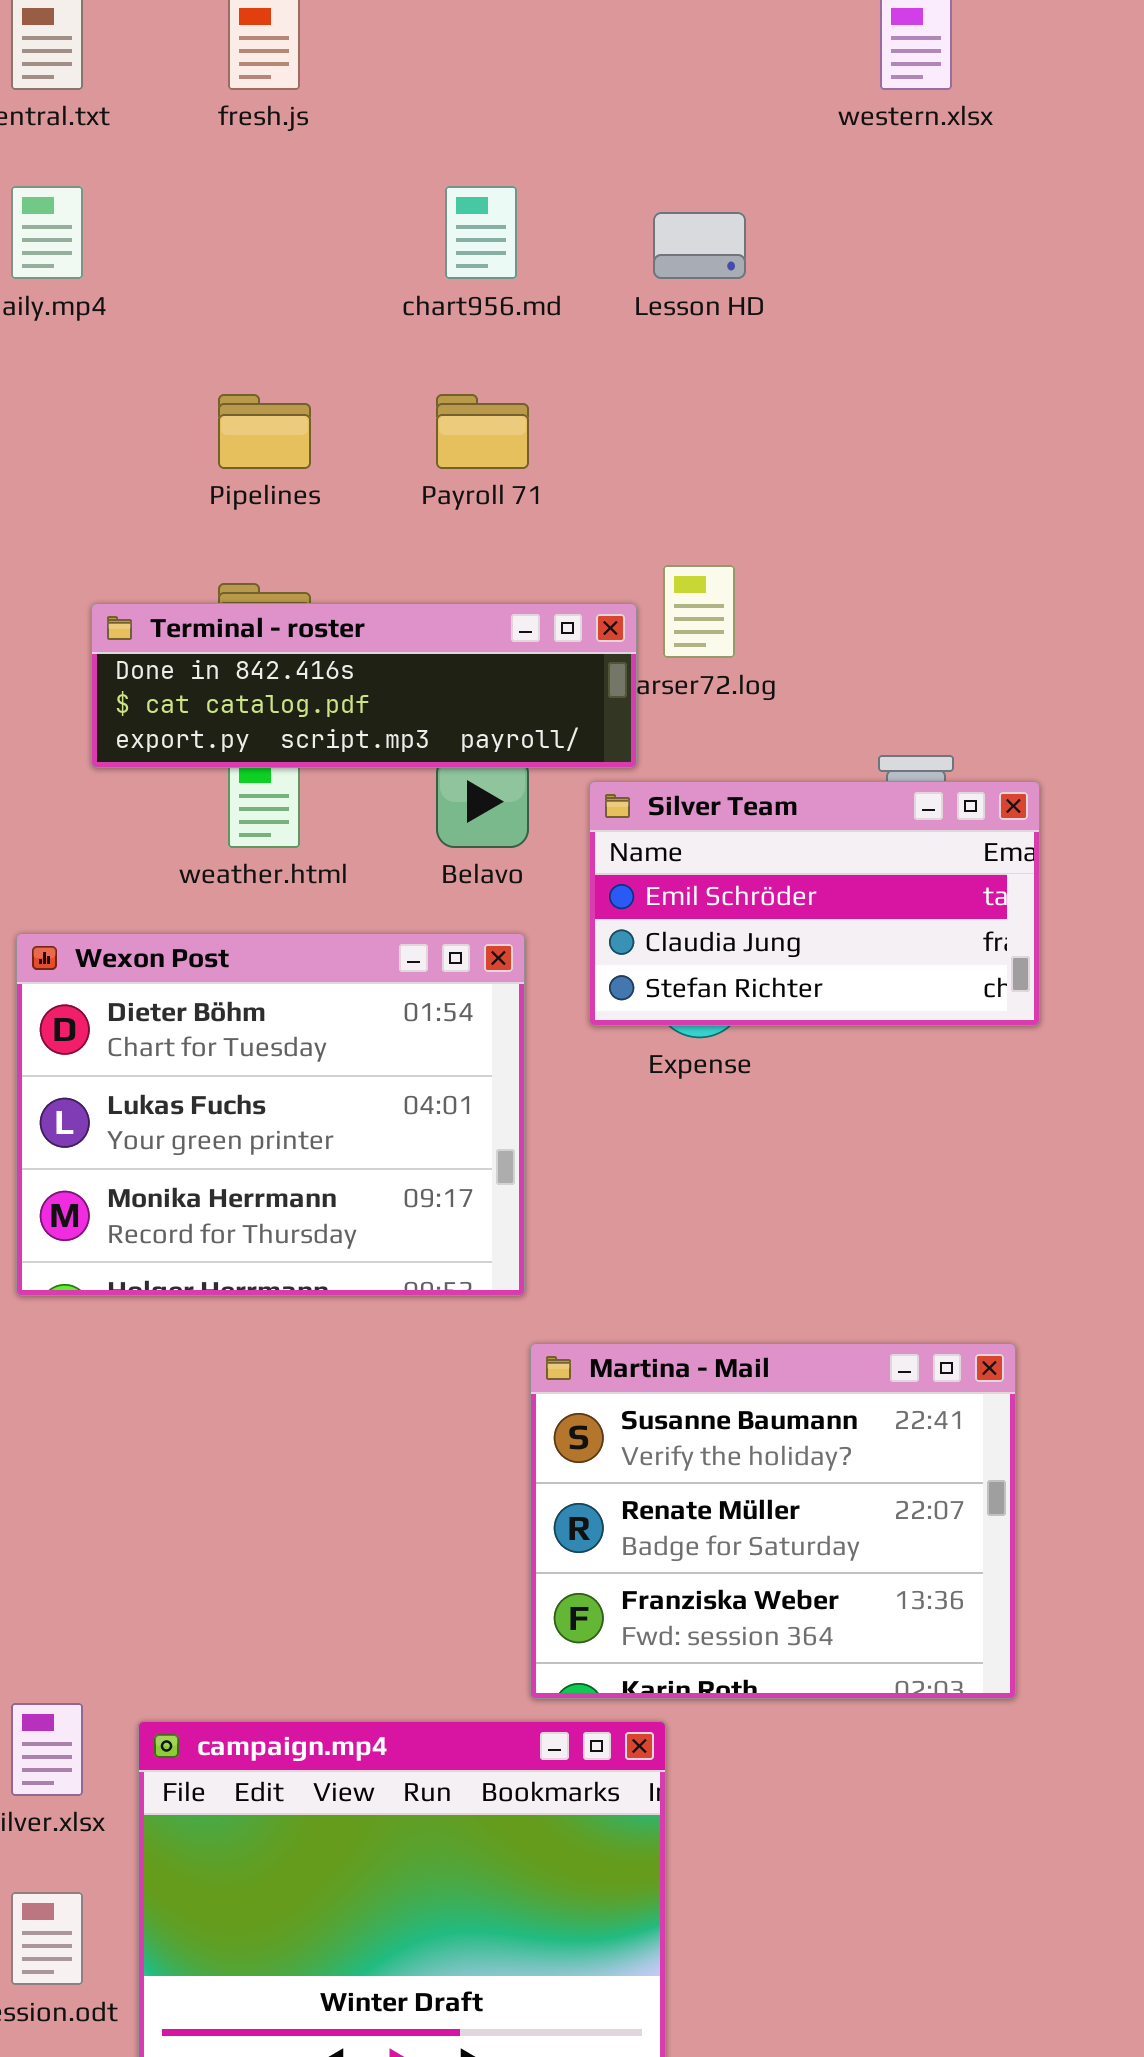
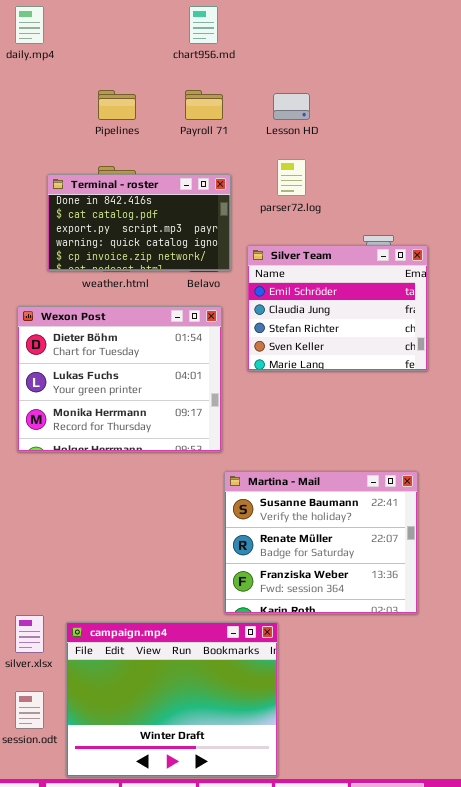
Lesson HD: [653,212,746,279] -> [273,93,310,120], moved
Terminal - roster: [91,603,637,768] -> [47,174,231,271], resized
Silver Team: [589,781,1040,1026] -> [247,245,428,371], resized

